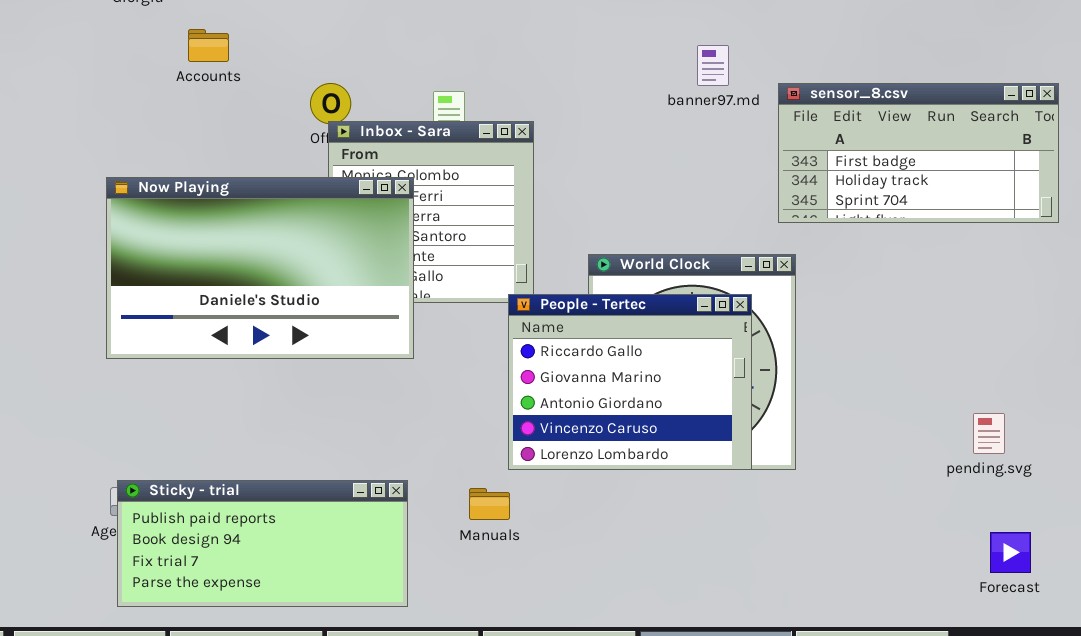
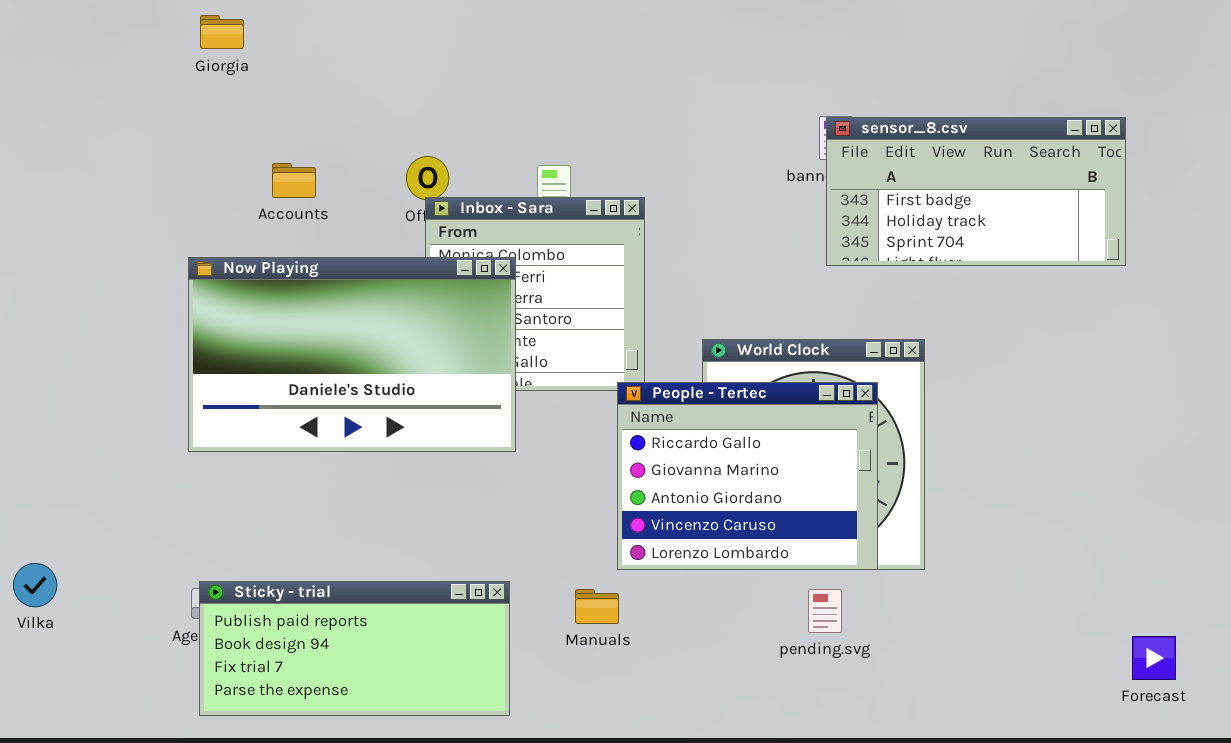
Accounts: [188,29,229,62] -> [272,163,316,198], moved
sensor_8.csv: [778,83,1059,223] -> [826,117,1126,266], moved
pending.svg: [973,413,1005,454] -> [808,589,842,633], moved

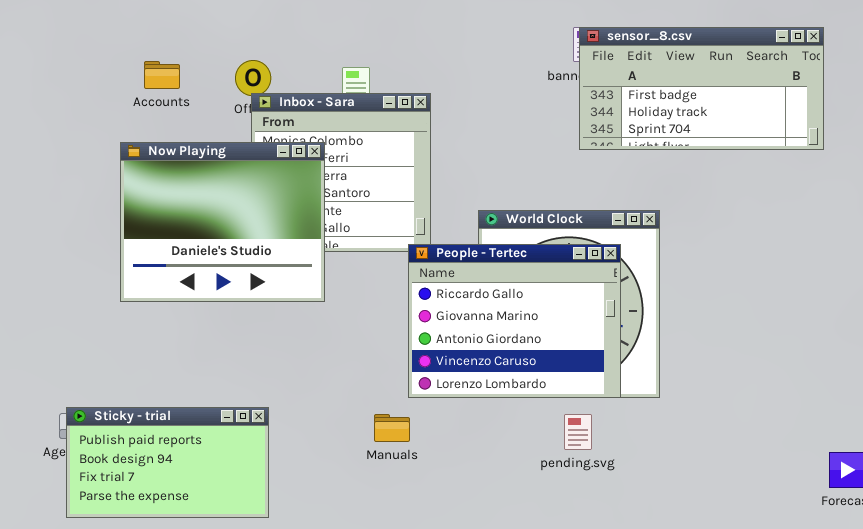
Accounts: [272,163,316,198] -> [144,61,180,89], moved
Now Playing: [188,257,516,452] -> [120,142,325,302], resized
Sticky - trial: [199,581,510,716] -> [66,407,269,518], resized

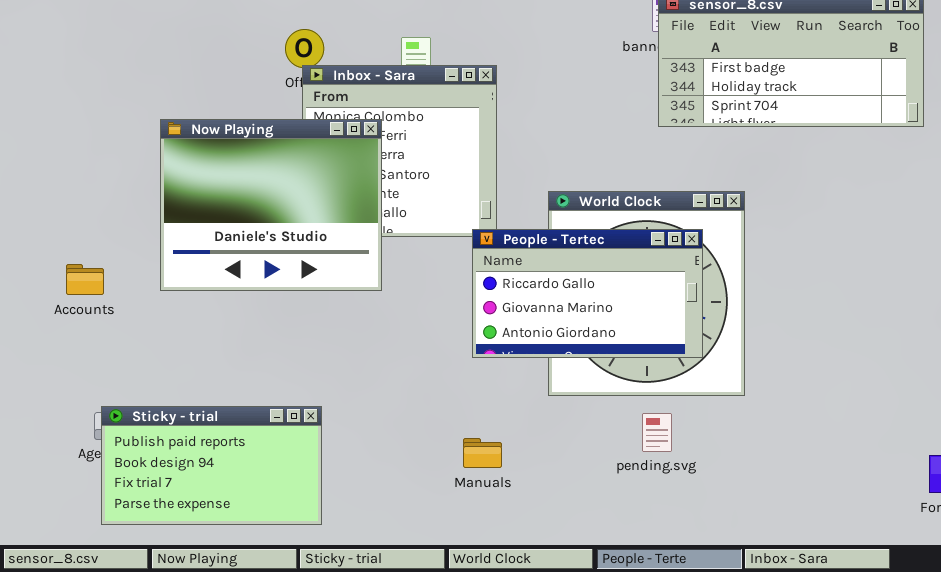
Accounts: [144,61,180,89] -> [66,264,104,295], moved
People - Tertec: [408,244,621,398] -> [472,229,703,358], resized
Manuals: [374,414,410,442] -> [463,438,502,468], moved

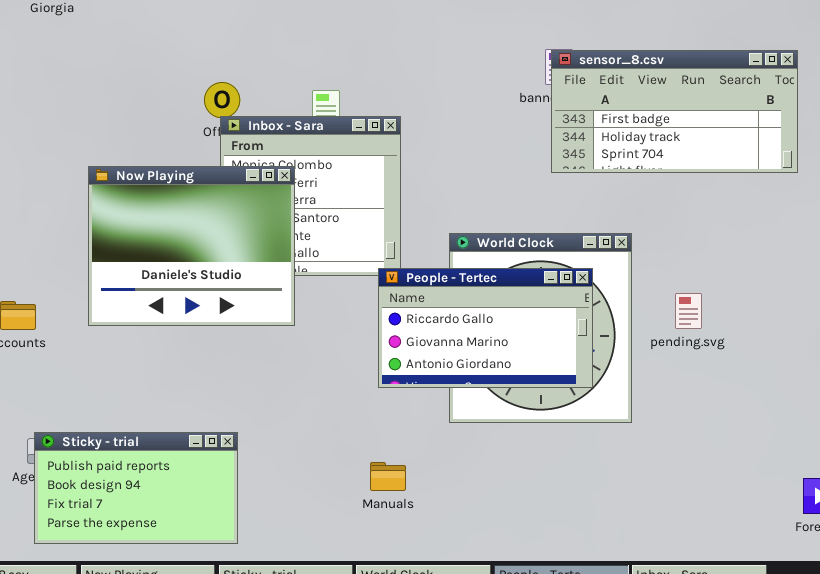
pending.svg: [642,413,672,452] -> [675,293,702,329], moved

